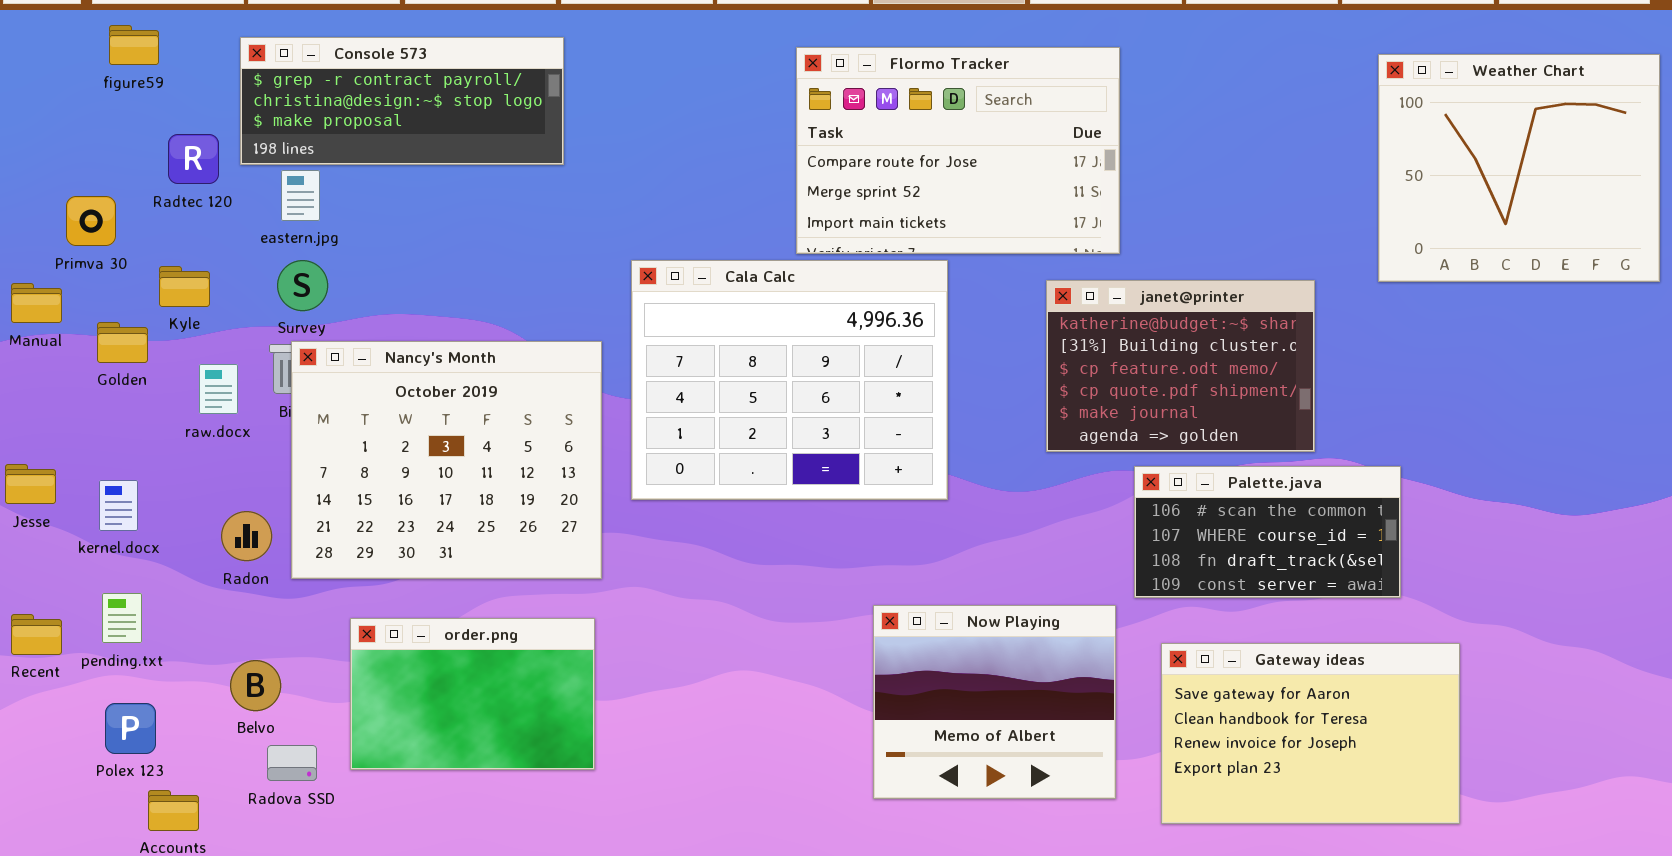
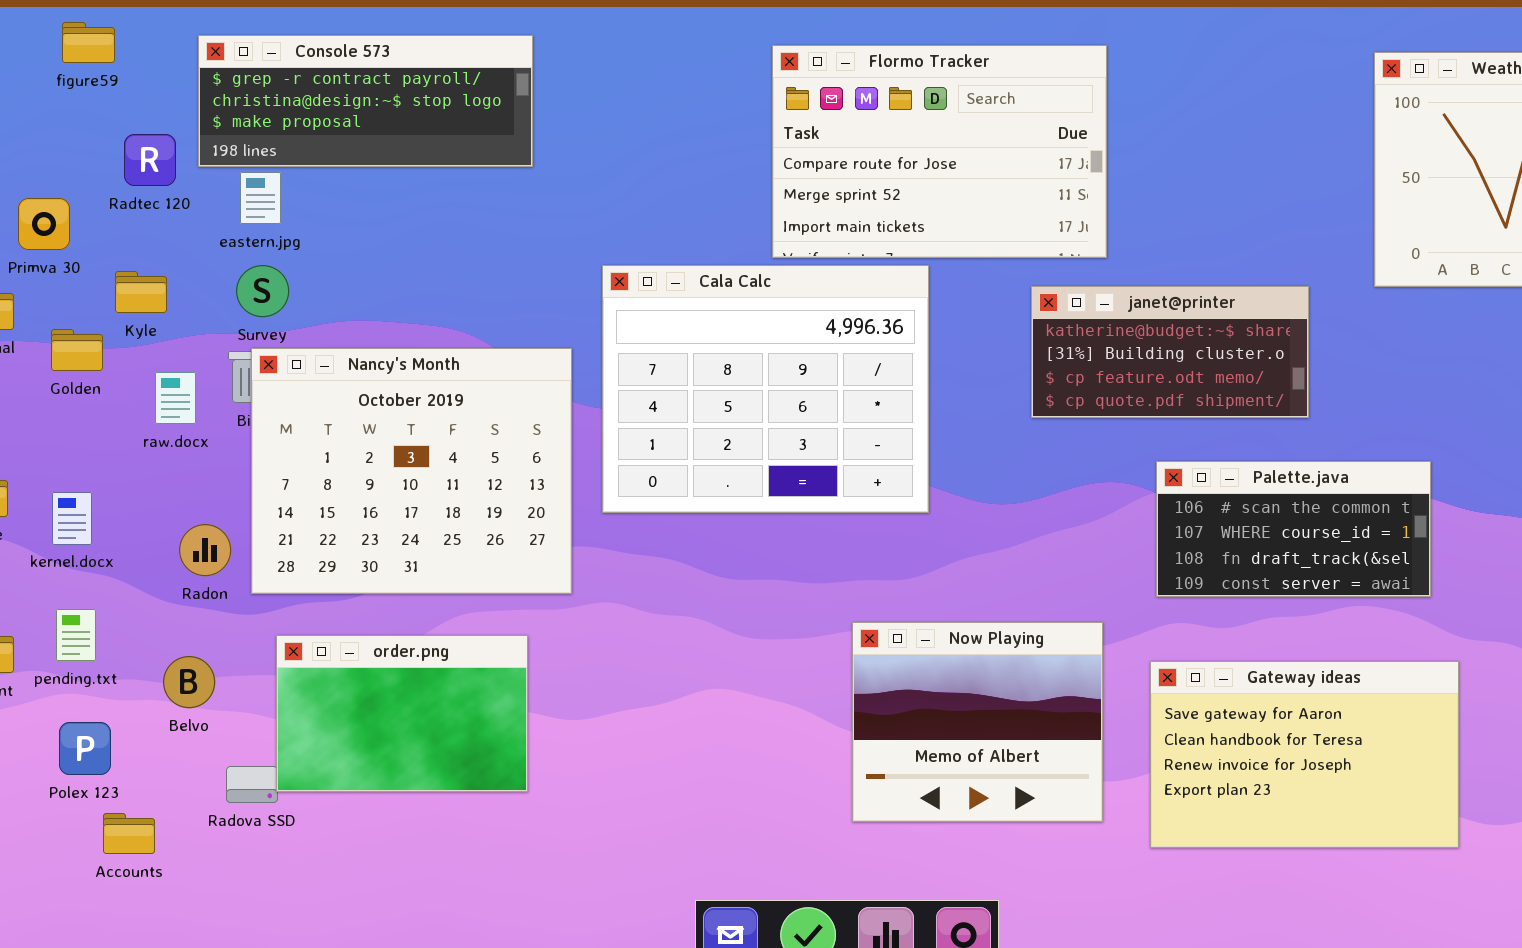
janet@printer: [1046,280,1315,452] -> [1031,286,1309,418], resized
Palette.java: [1134,466,1401,598] -> [1156,461,1431,597], moved
order.png: [350,618,595,770] -> [276,635,528,792], moved
Belvo: [230,660,281,711] -> [163,656,215,708], moved

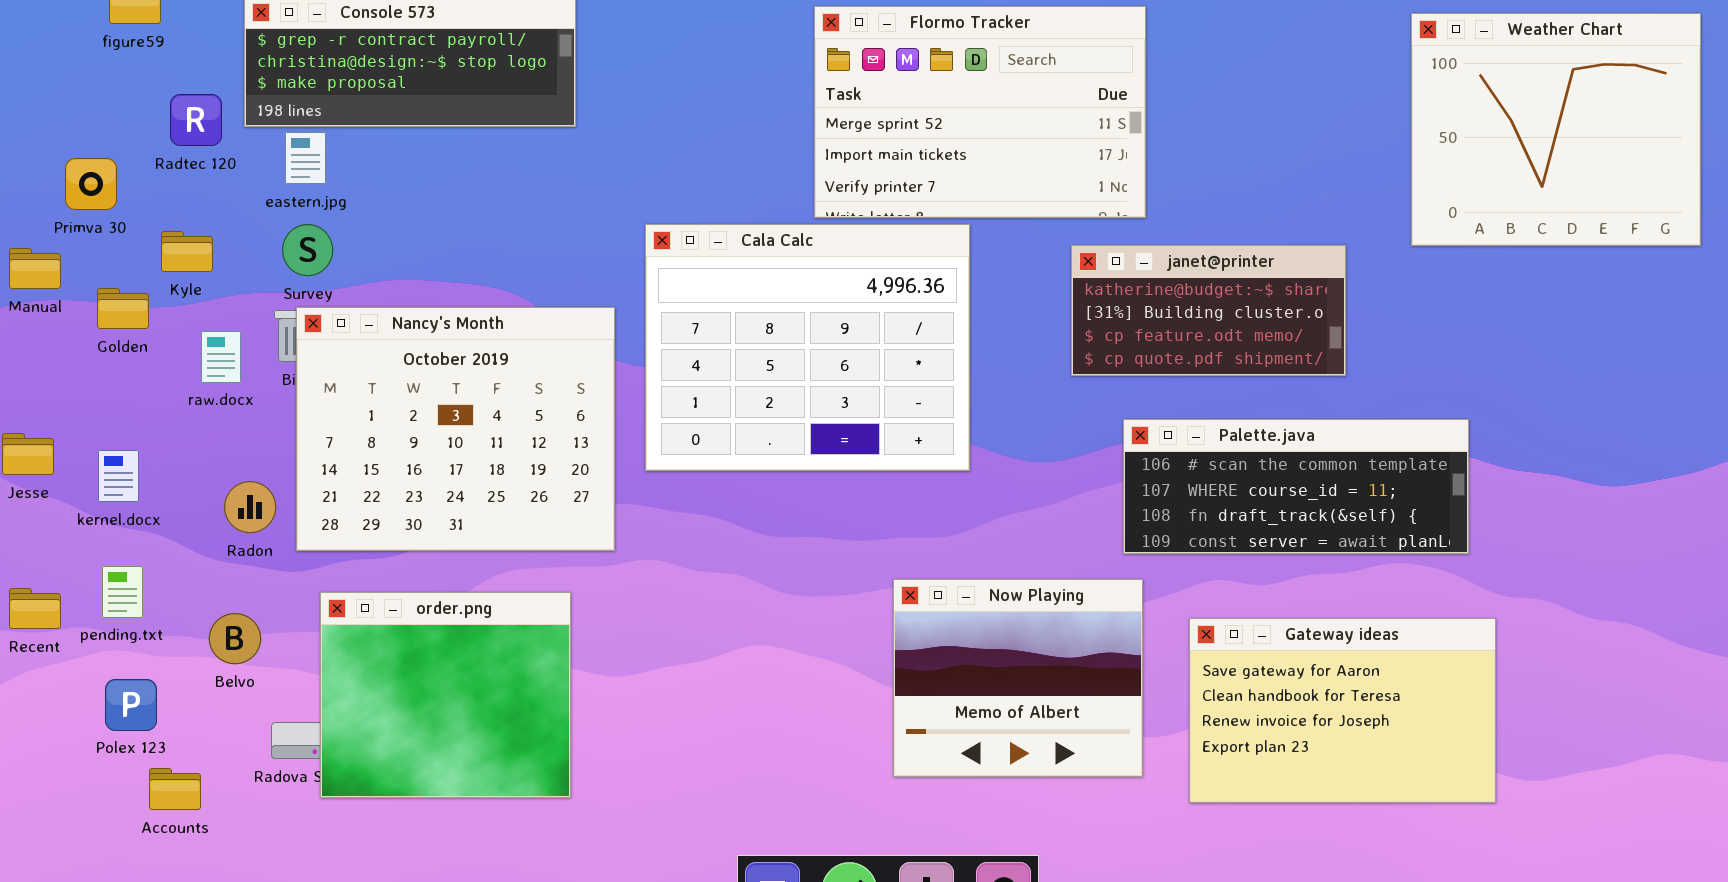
Flormo Tracker: [772,45,1107,258] -> [814,6,1146,218], scrolled down 1 row
Palette.java: [1156,461,1431,597] -> [1123,419,1469,554], resized
order.png: [276,635,528,792] -> [320,592,571,798], resized

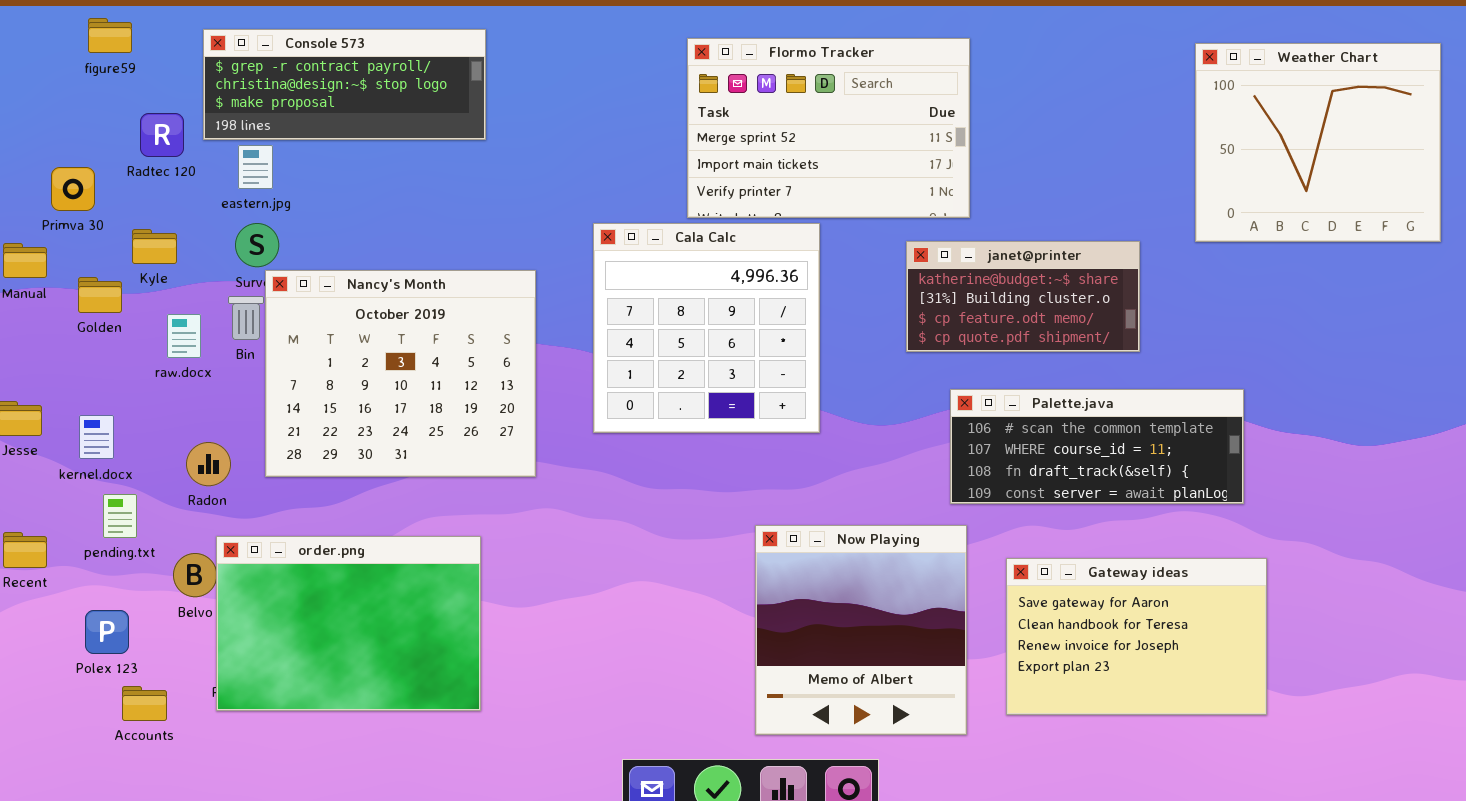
Cala Calc: [645,224,970,471] -> [593,223,820,433], resized
Nancy's Month: [296,307,615,551] -> [265,270,536,477], moved
pending.txt: [102,566,143,618] -> [103,494,137,538], moved
Now Playing: [893,579,1143,777] -> [755,525,967,735], resized
order.png: [320,592,571,798] -> [216,536,481,711], resized

